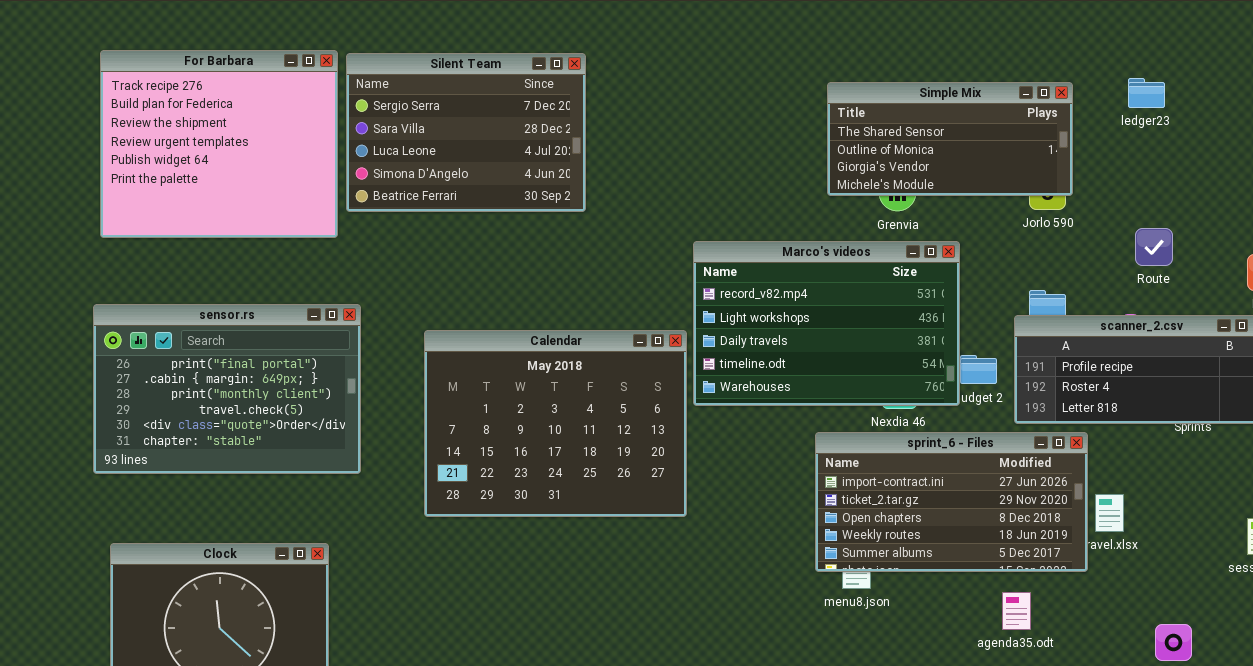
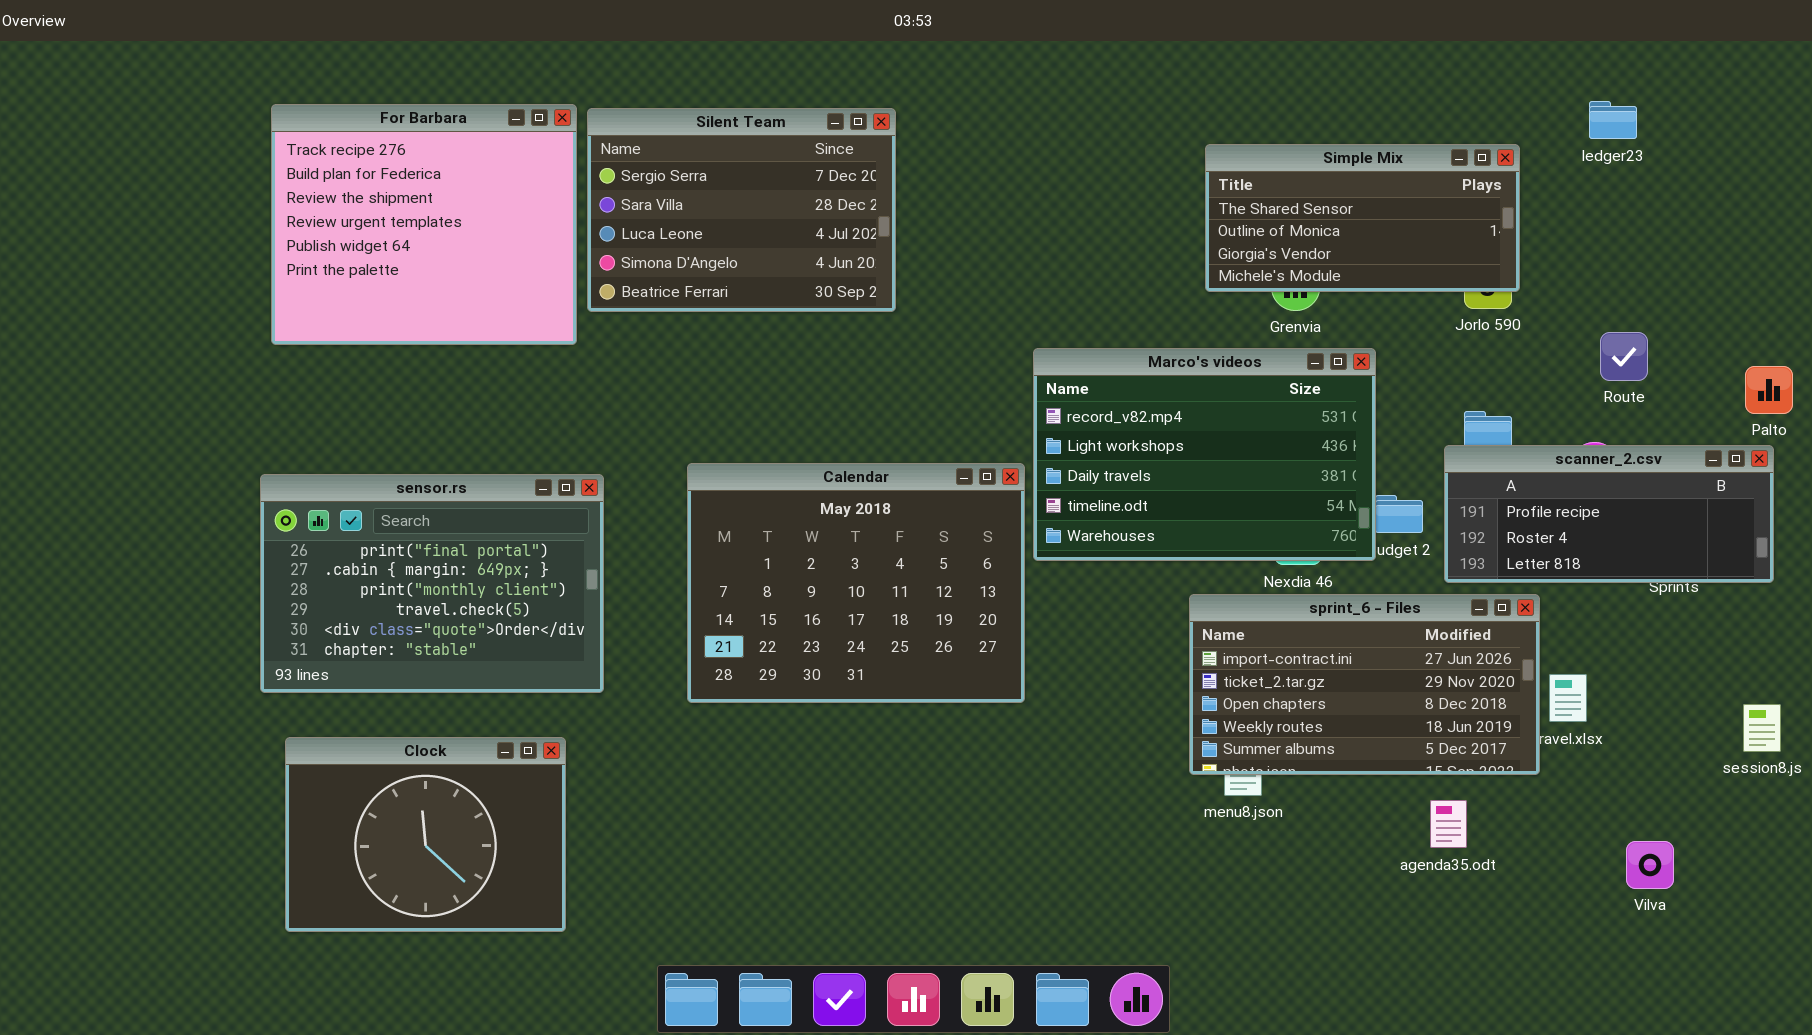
ledger23: [1128,78,1165,108] -> [1589,101,1637,139], moved
sensor.rs: [93,304,361,474] -> [260,474,604,693], moved

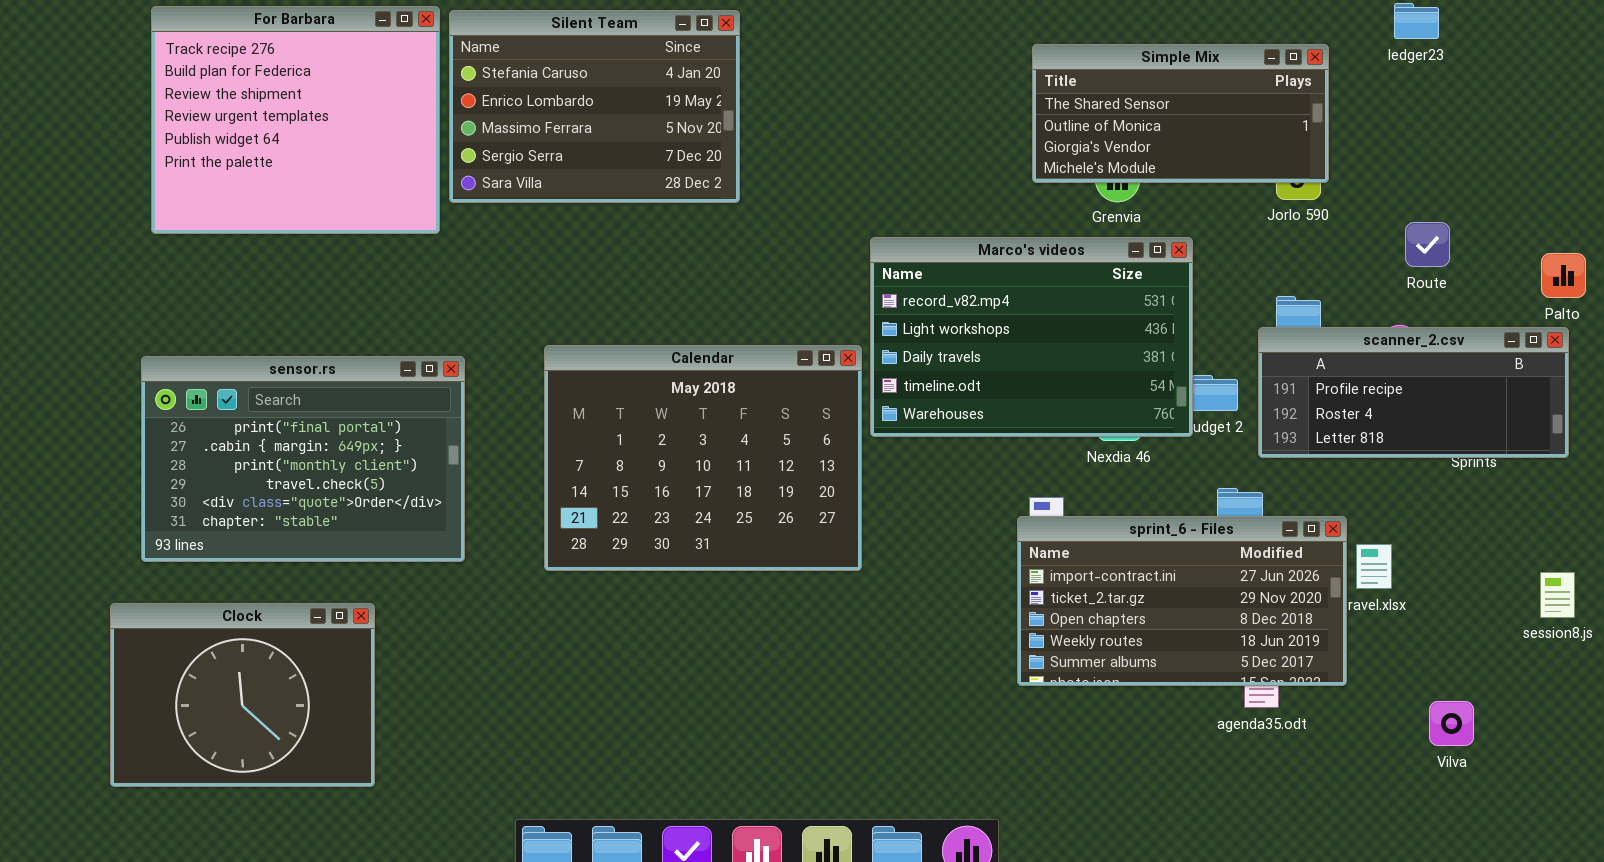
Silent Team: [587,108,896,312] -> [449,10,740,203], scrolled up 3 rows
sprint_6 - Files: [1189,594,1540,775] -> [1017,516,1347,686], moved
Clock: [285,737,566,932] -> [110,603,375,787], moved

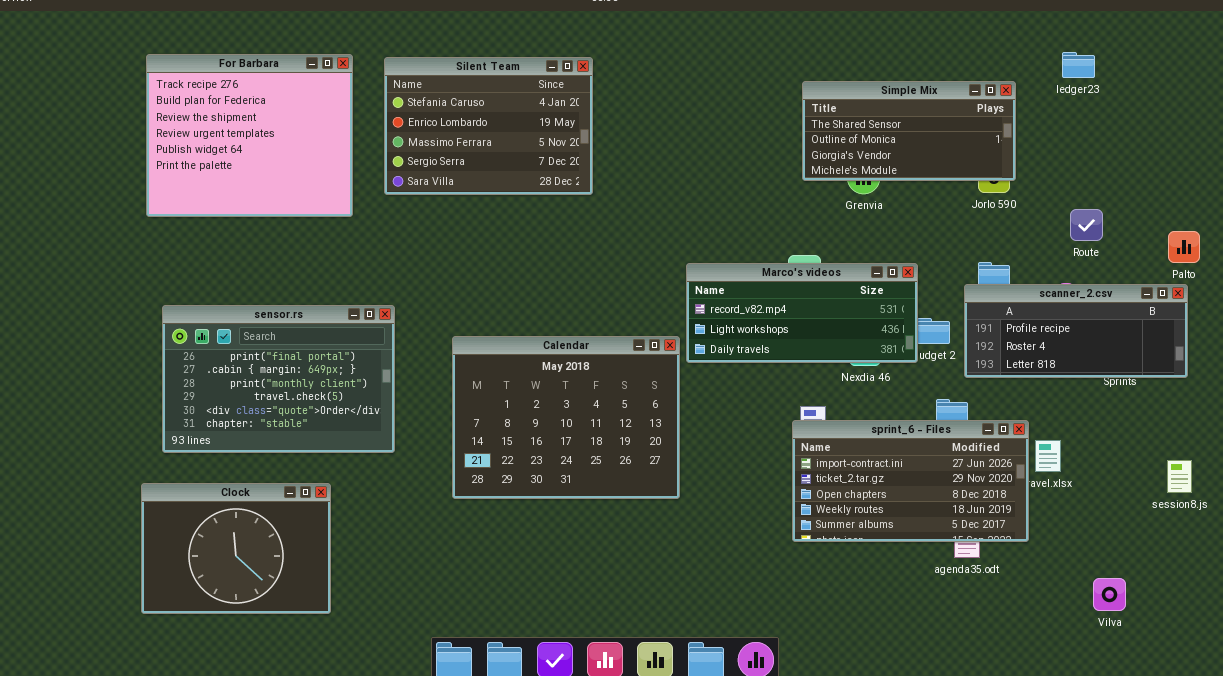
For Barbara: [151,6,440,234] -> [146,54,353,217], moved
Marco's videos: [870,237,1193,437] -> [686,263,918,363], resized
Calendar: [544,345,862,571] -> [452,336,680,499], moved
Vilva: [1429,701,1474,746] -> [1093,578,1126,611], moved

